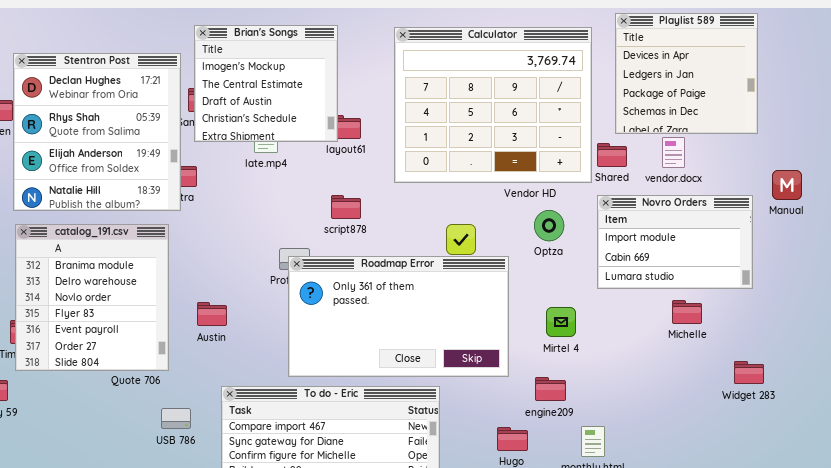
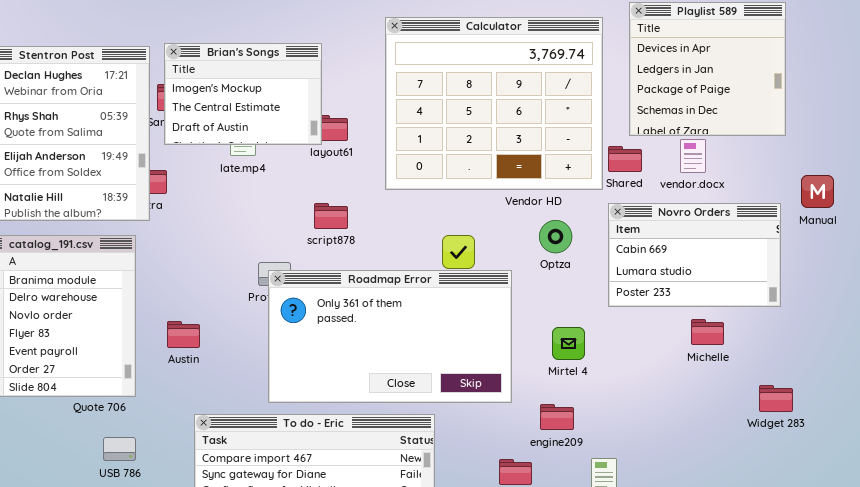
Brian's Songs: [194,25,338,142] -> [164,43,322,145], resized
Novro Orders: [597,195,753,289] -> [608,203,781,307], scrolled down 1 row
USB 786: [161,408,191,429] -> [103,437,136,461], moved

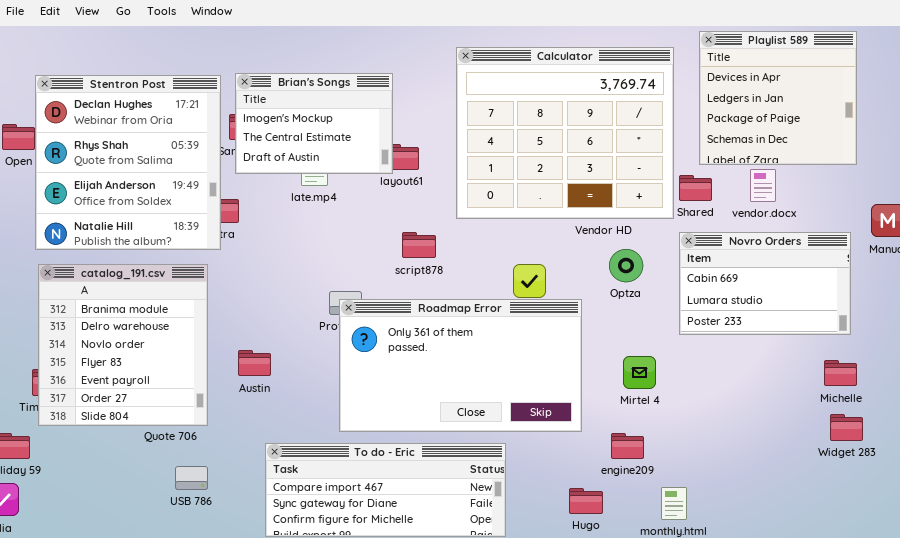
script878: [314,203,348,229] -> [402,232,436,258], moved
Michelle: [691,319,724,345] -> [824,360,857,386], moved

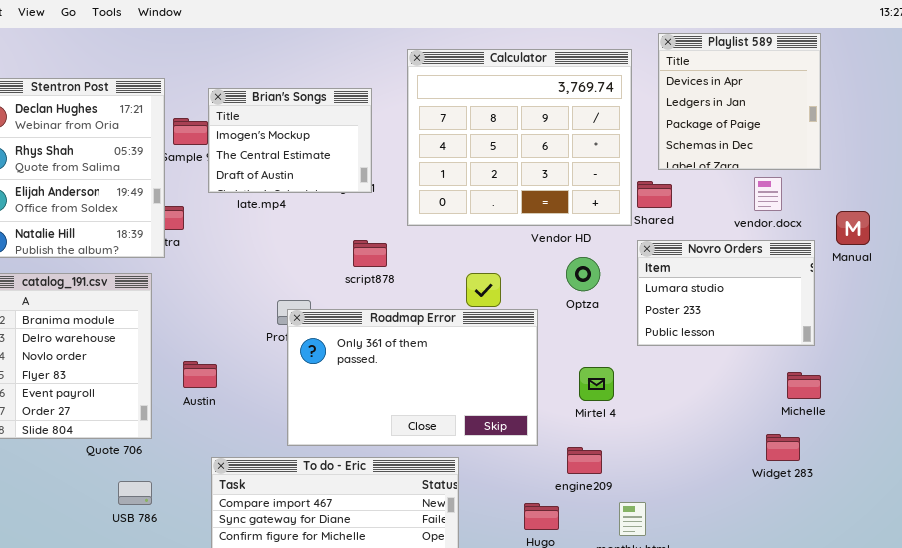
Brian's Songs: [235,73,393,174] -> [208,88,372,193], moved
vendor.docx: [750,169,776,202] -> [754,177,782,211], moved
Novro Orders: [679,232,851,335] -> [637,240,815,346], scrolled down 1 row
Widget 283: [830,414,863,441] -> [766,434,800,461], moved

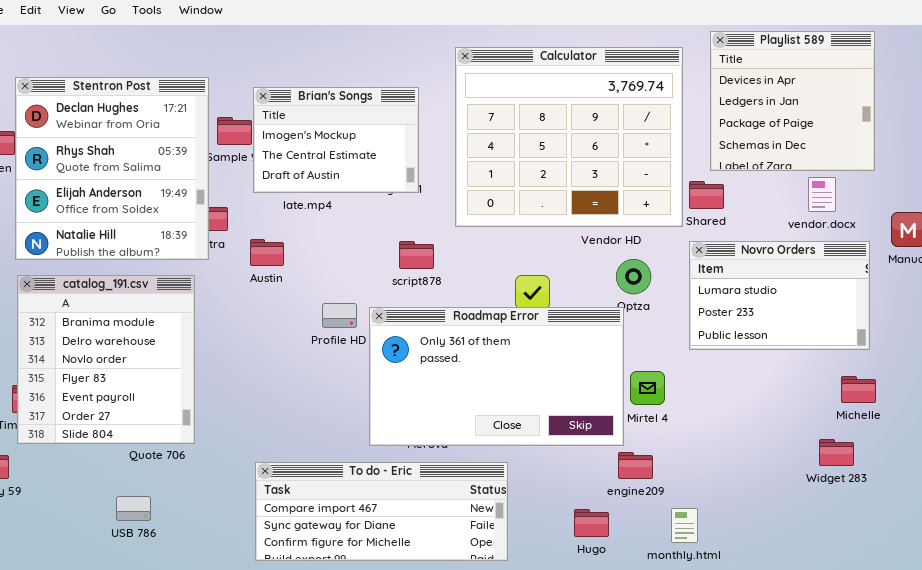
Roadmap Error: [287,309,538,446] -> [369,307,624,446], moved
Austin: [183,361,217,388] -> [250,239,284,266], moved
USB 786: [118,481,152,505] -> [116,496,151,521], moved

